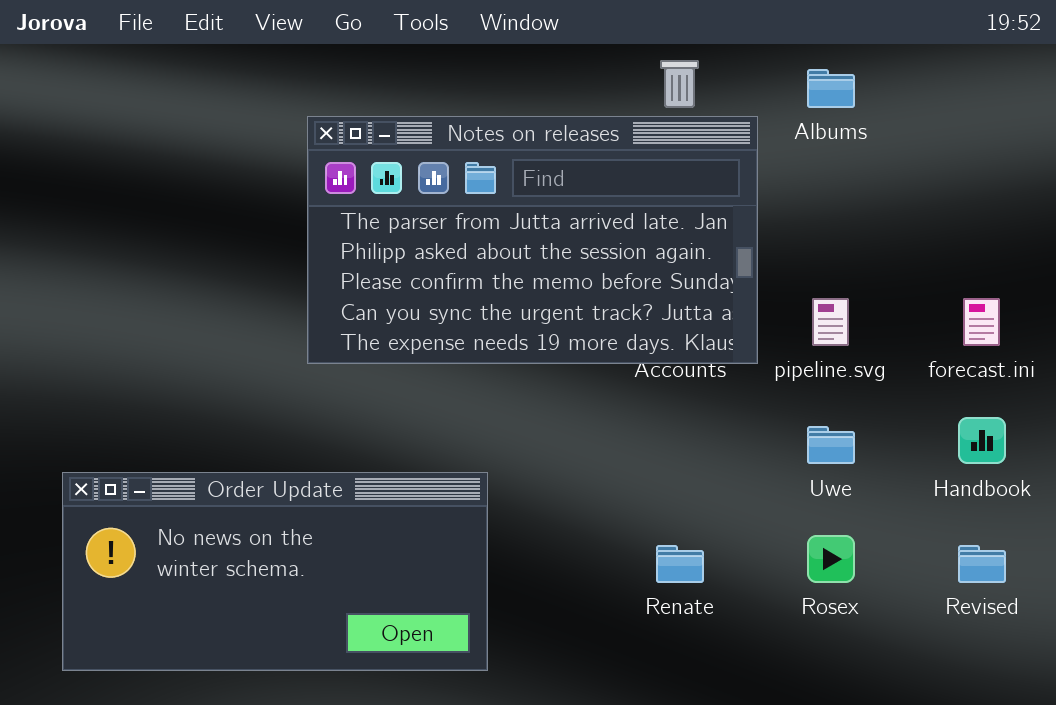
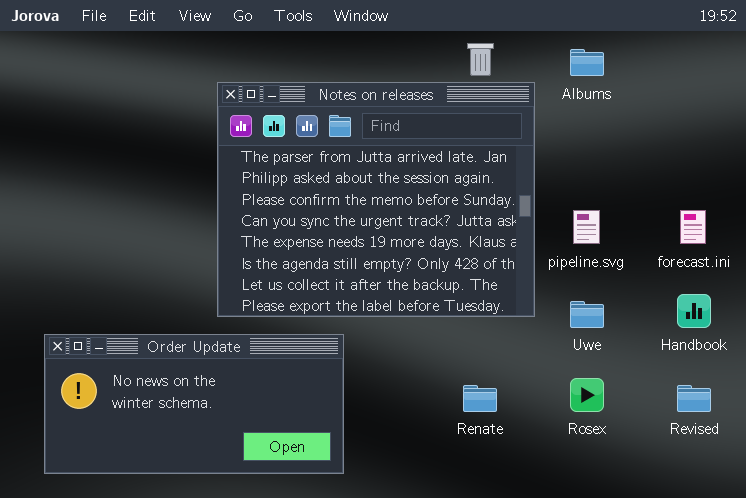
Notes on releases: [307,116,758,364] -> [217,82,535,317], resized

